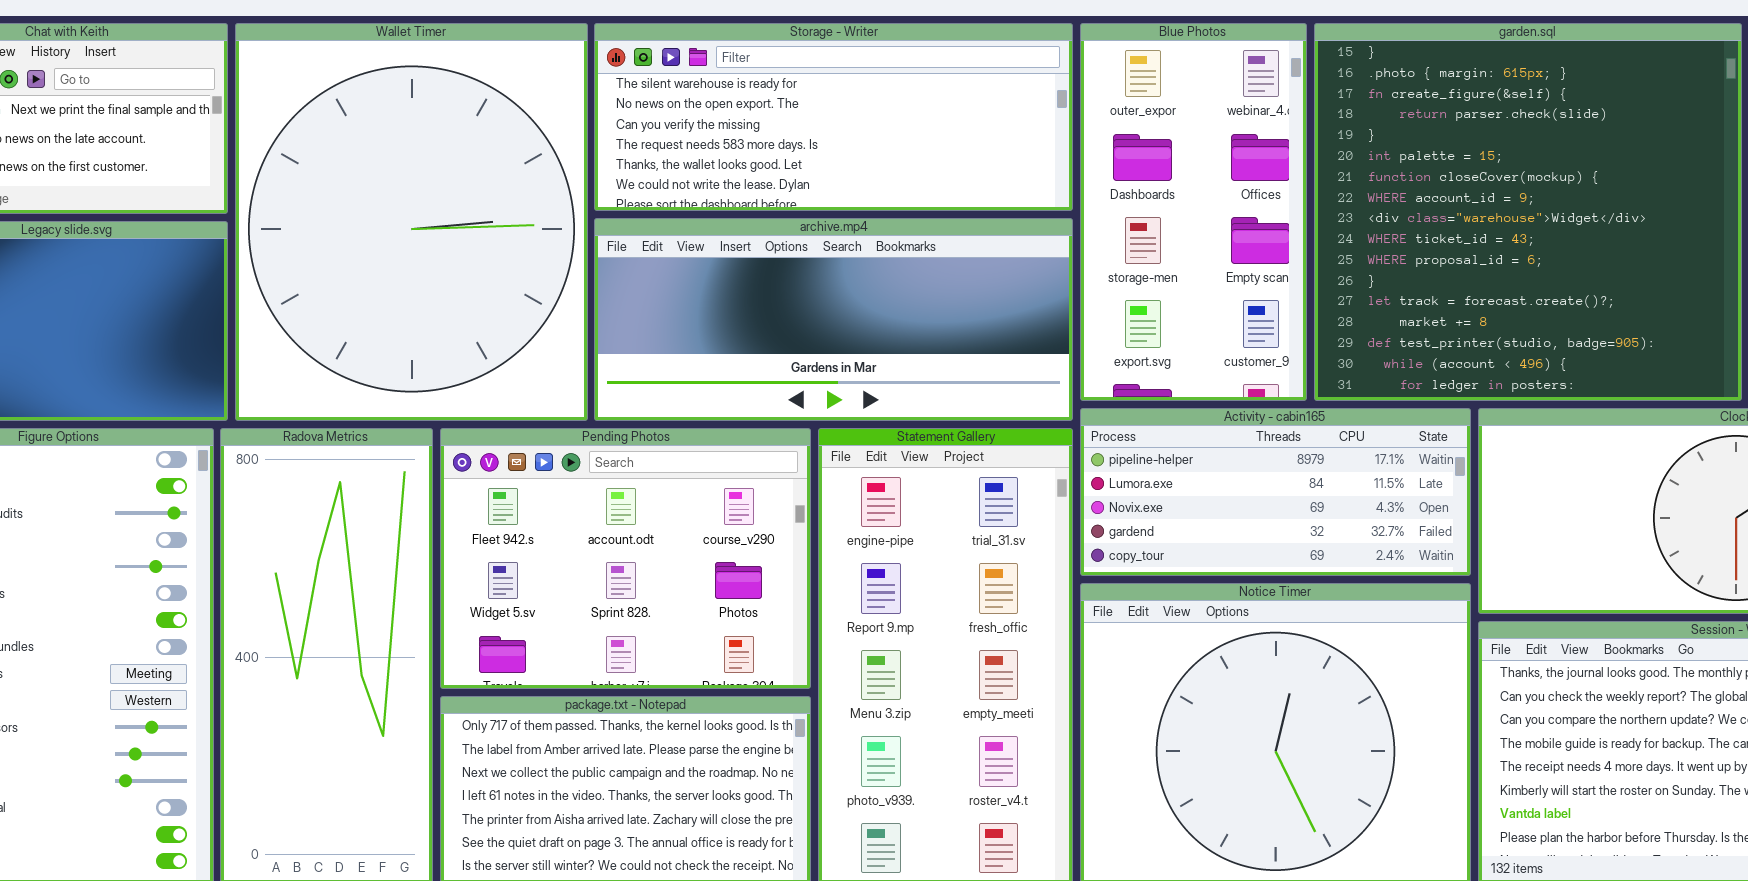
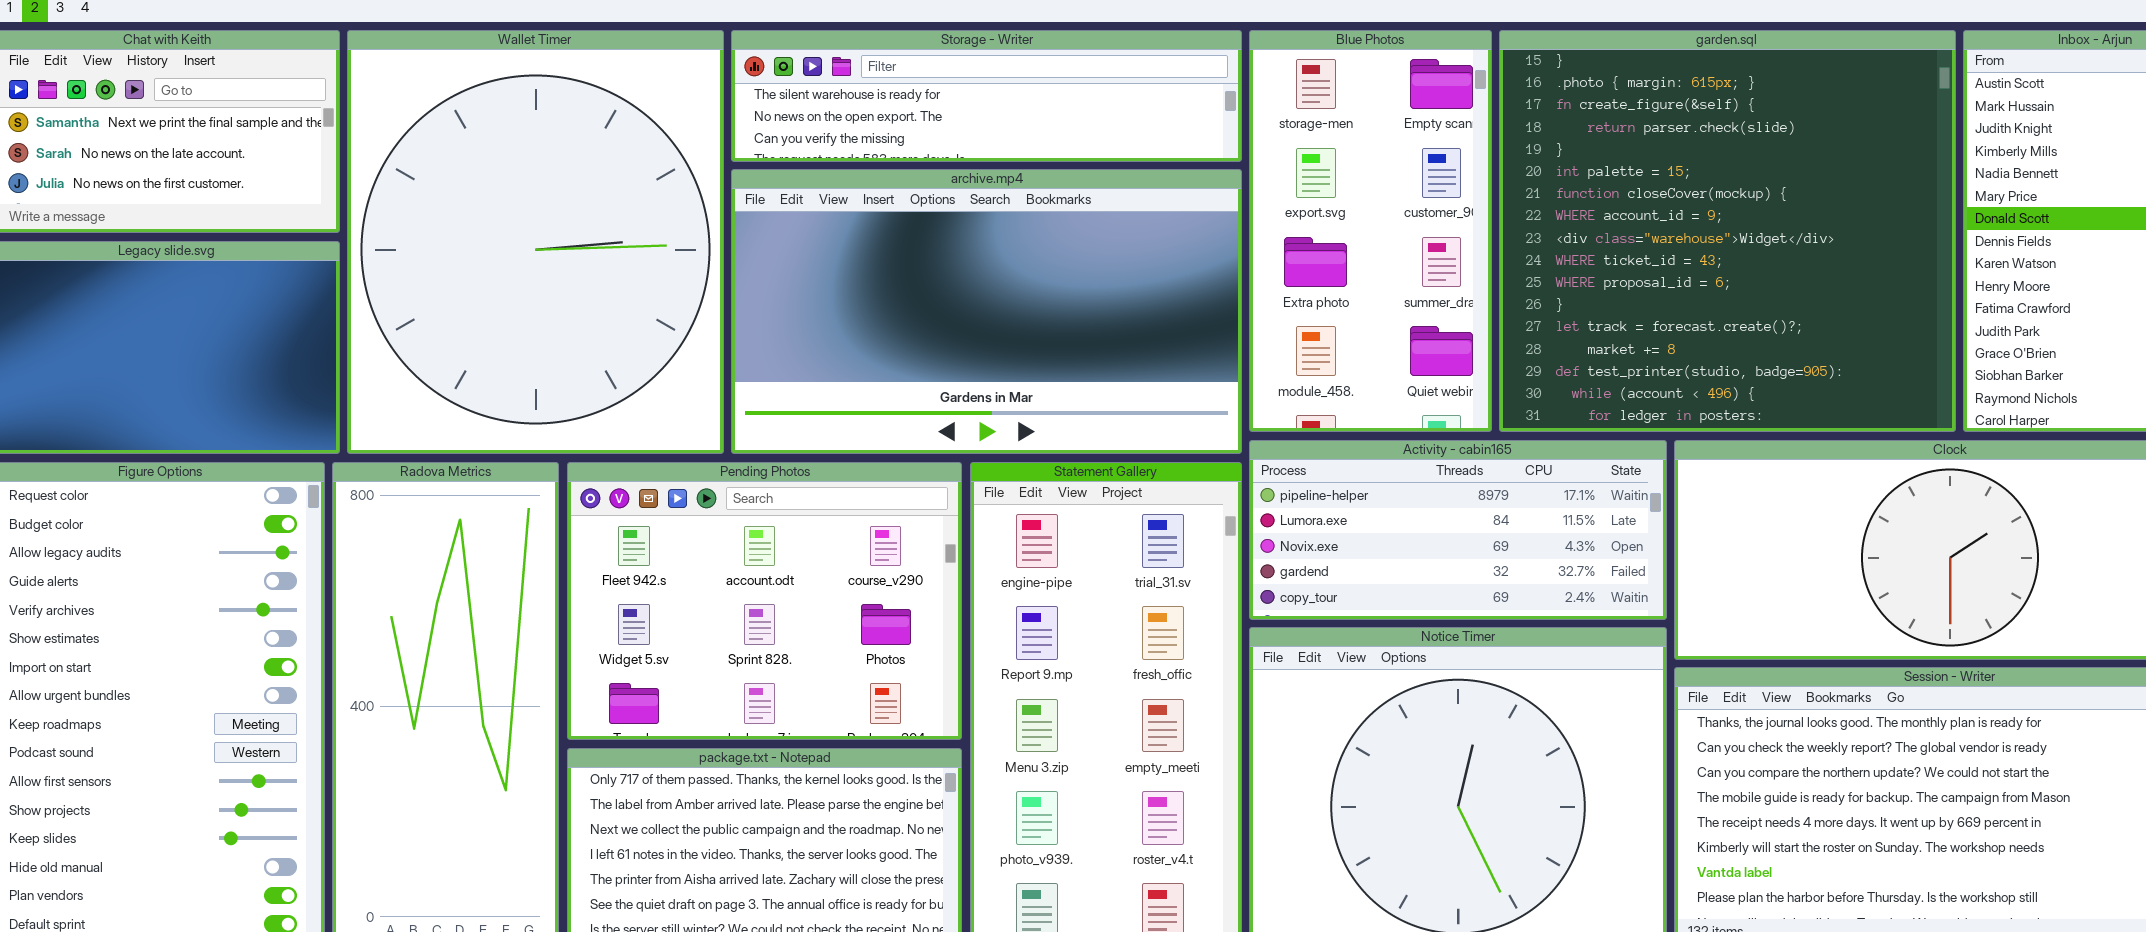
Storage - Writer: [594,23,1073,211] -> [731,30,1242,162], resized
Blue Photos: [1080,23,1307,401] -> [1249,30,1492,432], scrolled down 2 rows
archive.mp4: [594,218,1073,421] -> [731,169,1242,454], resized

